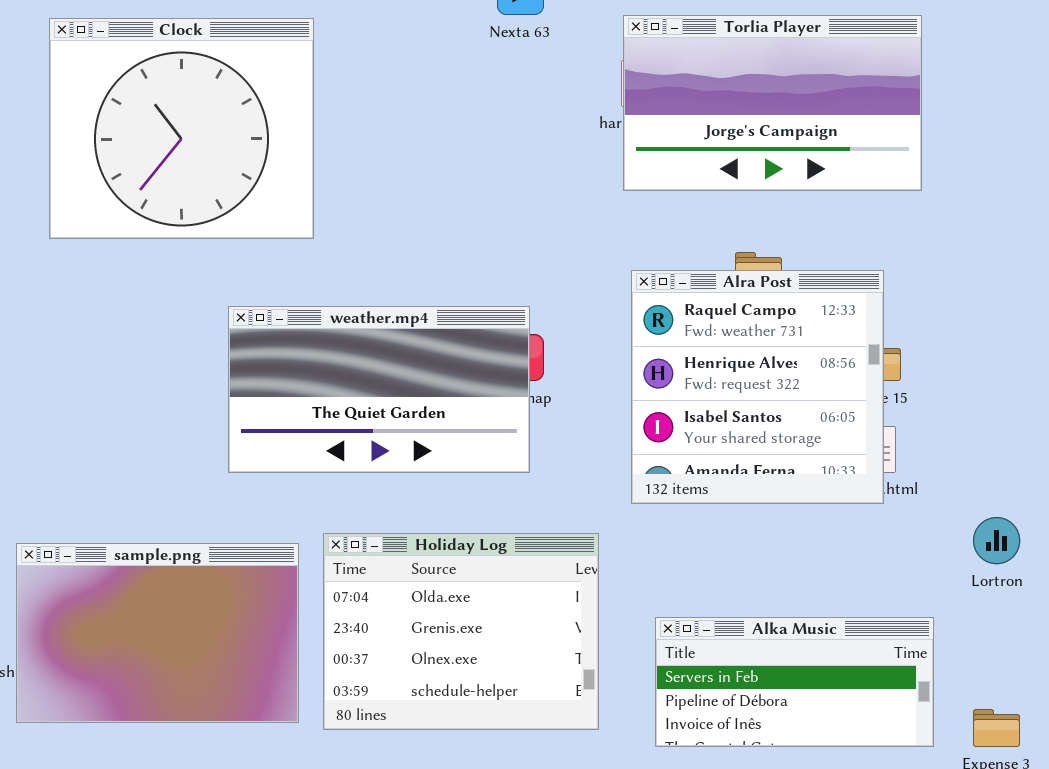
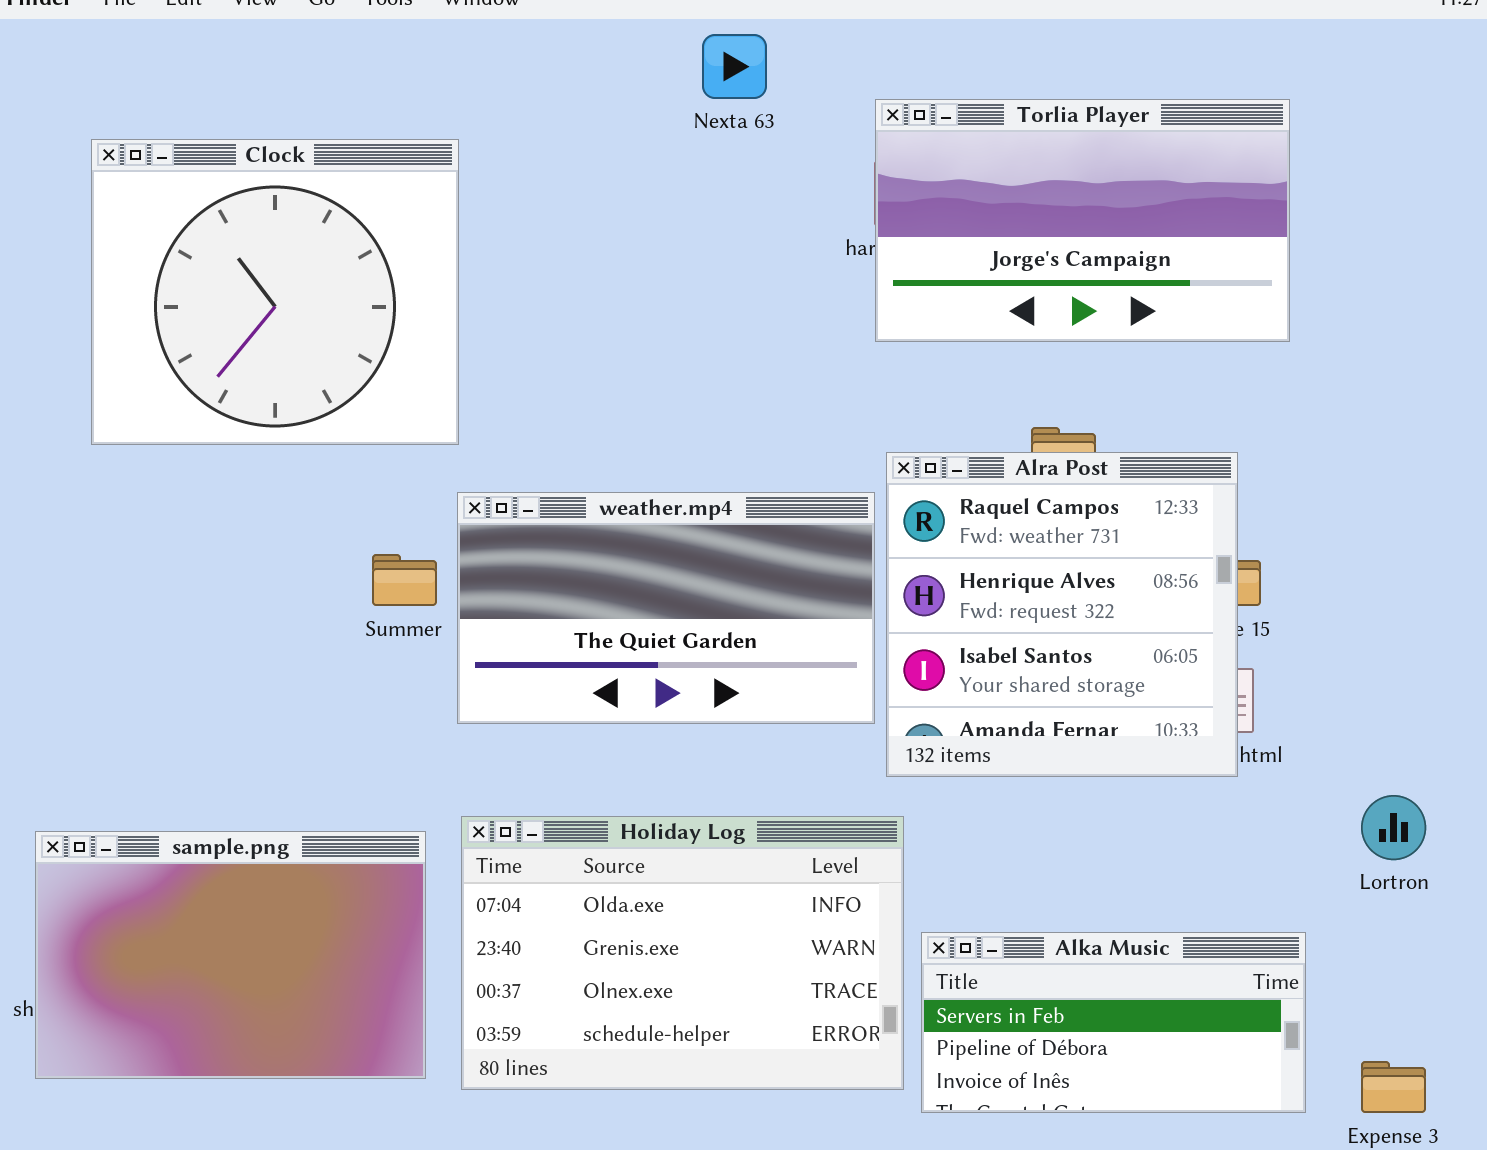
Clock: [49,18,314,239] -> [91,139,459,445], moved
weather.mp4: [228,306,530,473] -> [457,492,875,724], moved
Holiday Log: [323,533,599,730] -> [461,816,904,1090], resized

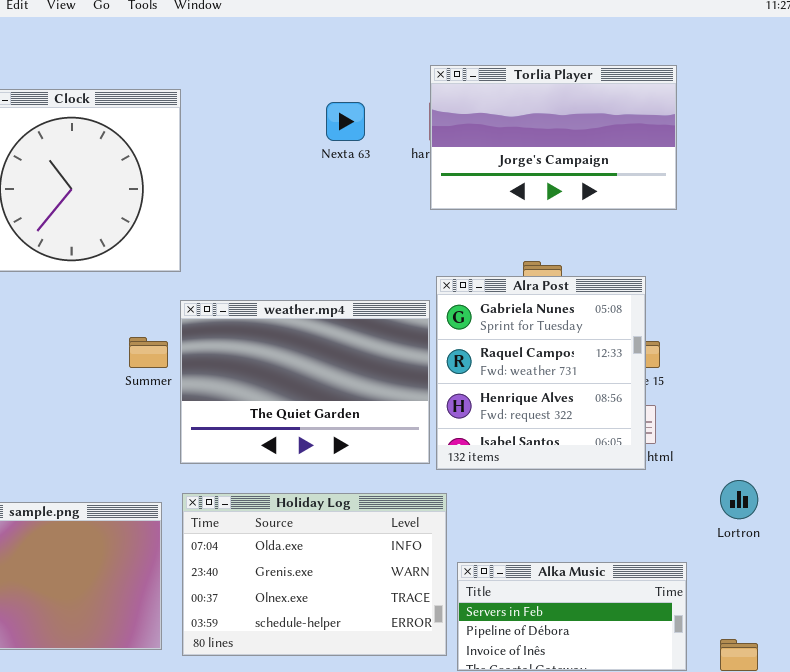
Nexta 63: [702,34,767,99] -> [326,102,365,141], moved
Alra Post: [886,452,1238,777] -> [436,276,646,470], scrolled up 1 row
weather.mp4: [457,492,875,724] -> [180,300,430,464], resized

